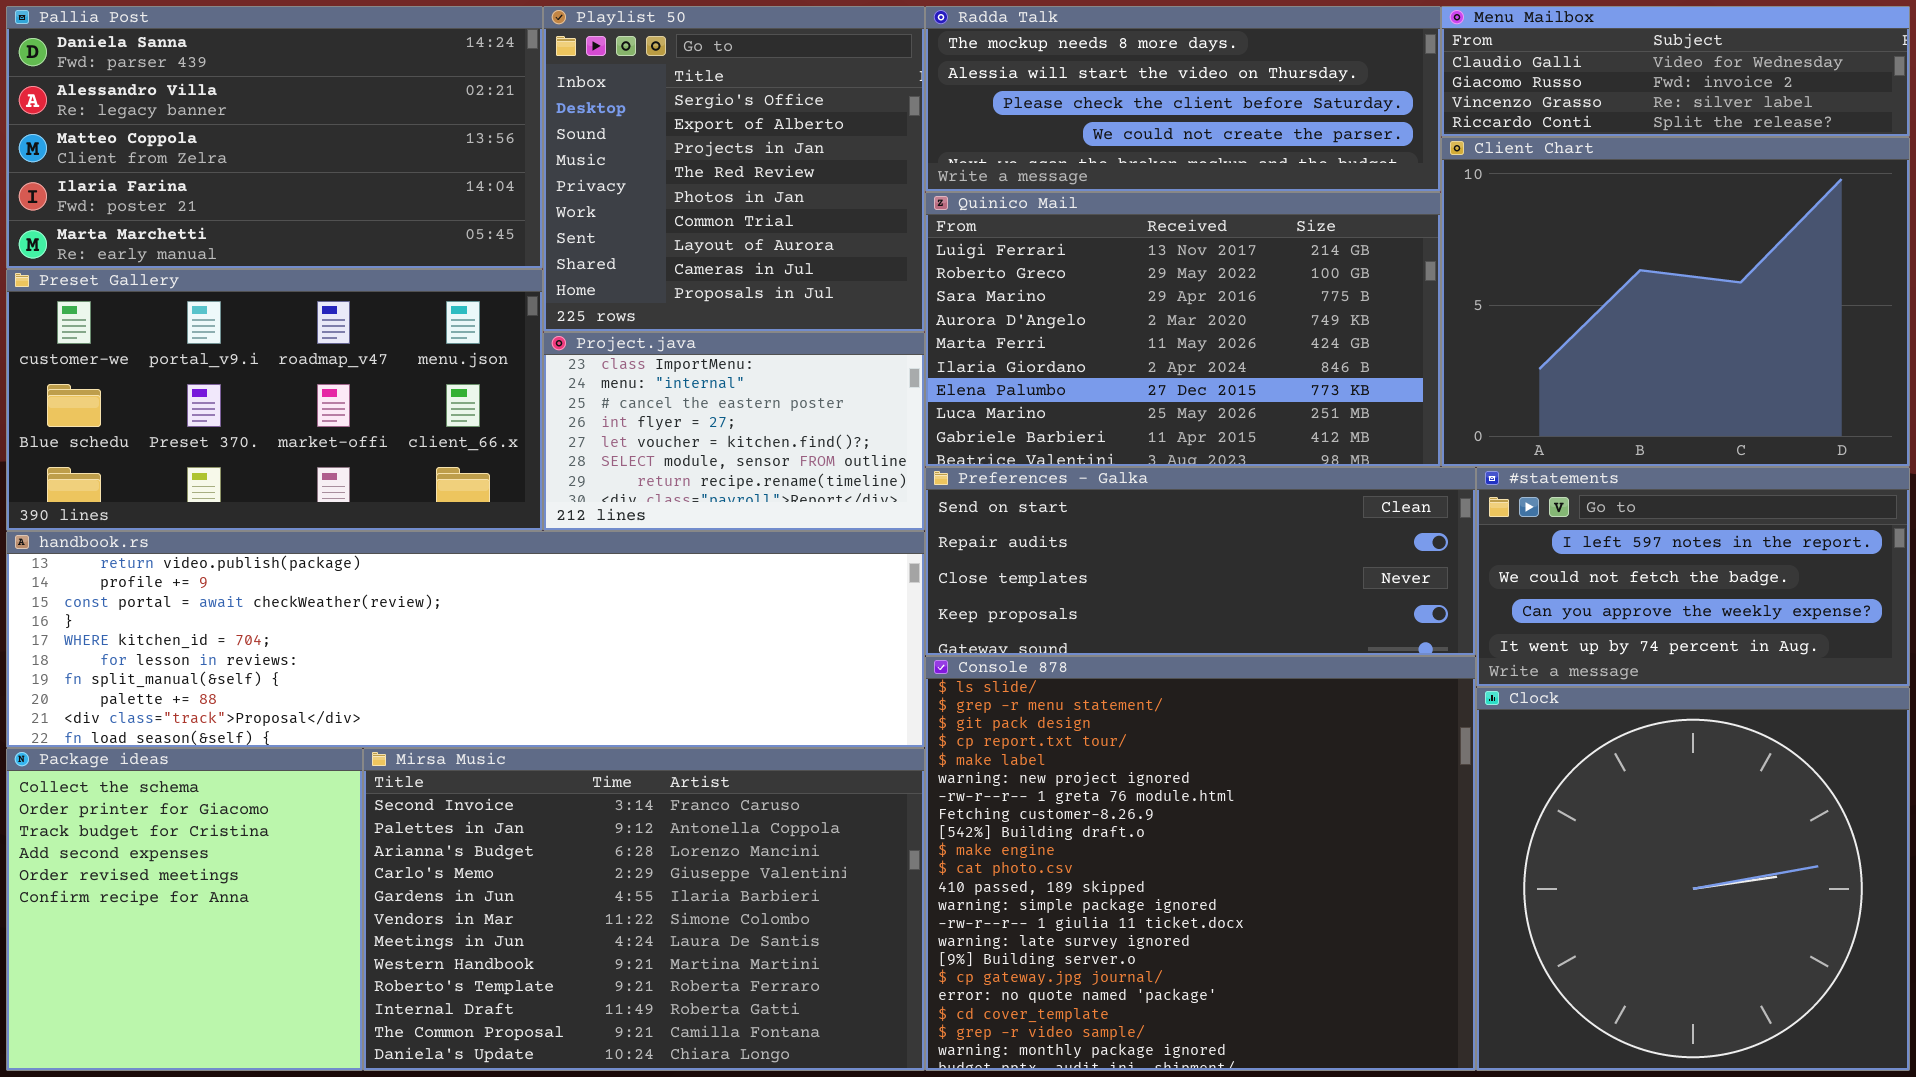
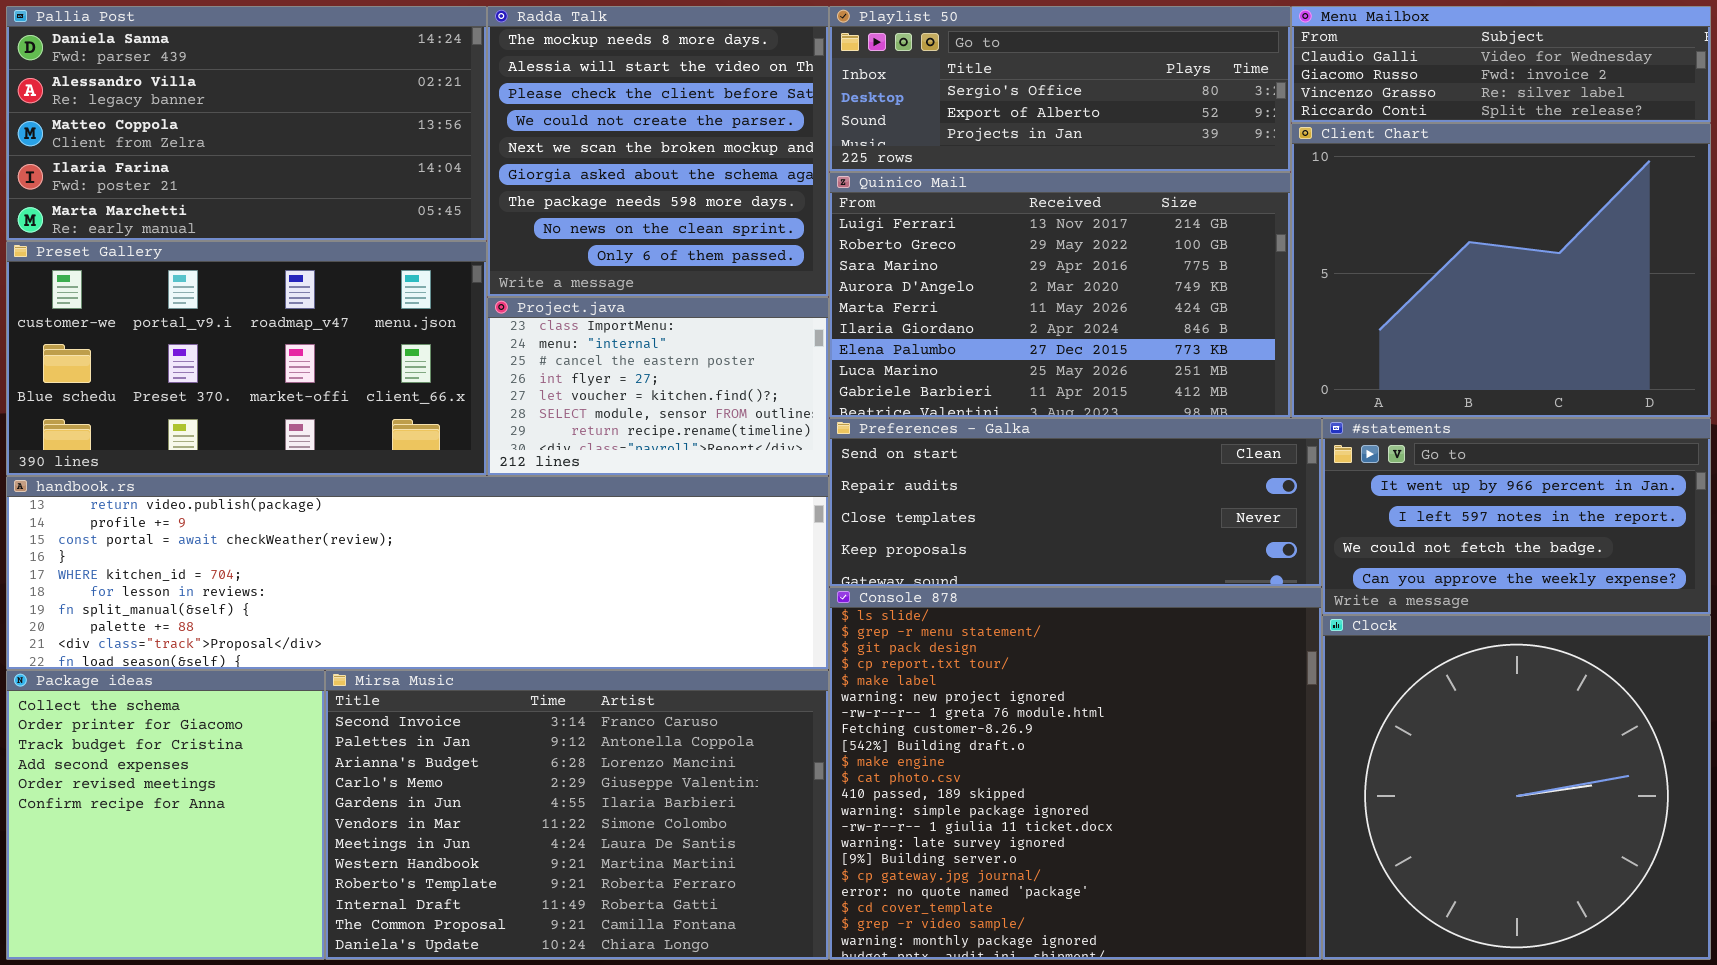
Playlist 50: [543,6,925,332] -> [829,6,1291,172], moved, resized
Radda Talk: [925,6,1441,192] -> [487,6,829,297], moved, resized
#statements: [1476,467,1910,687] -> [1322,418,1711,615], scrolled up 1 row

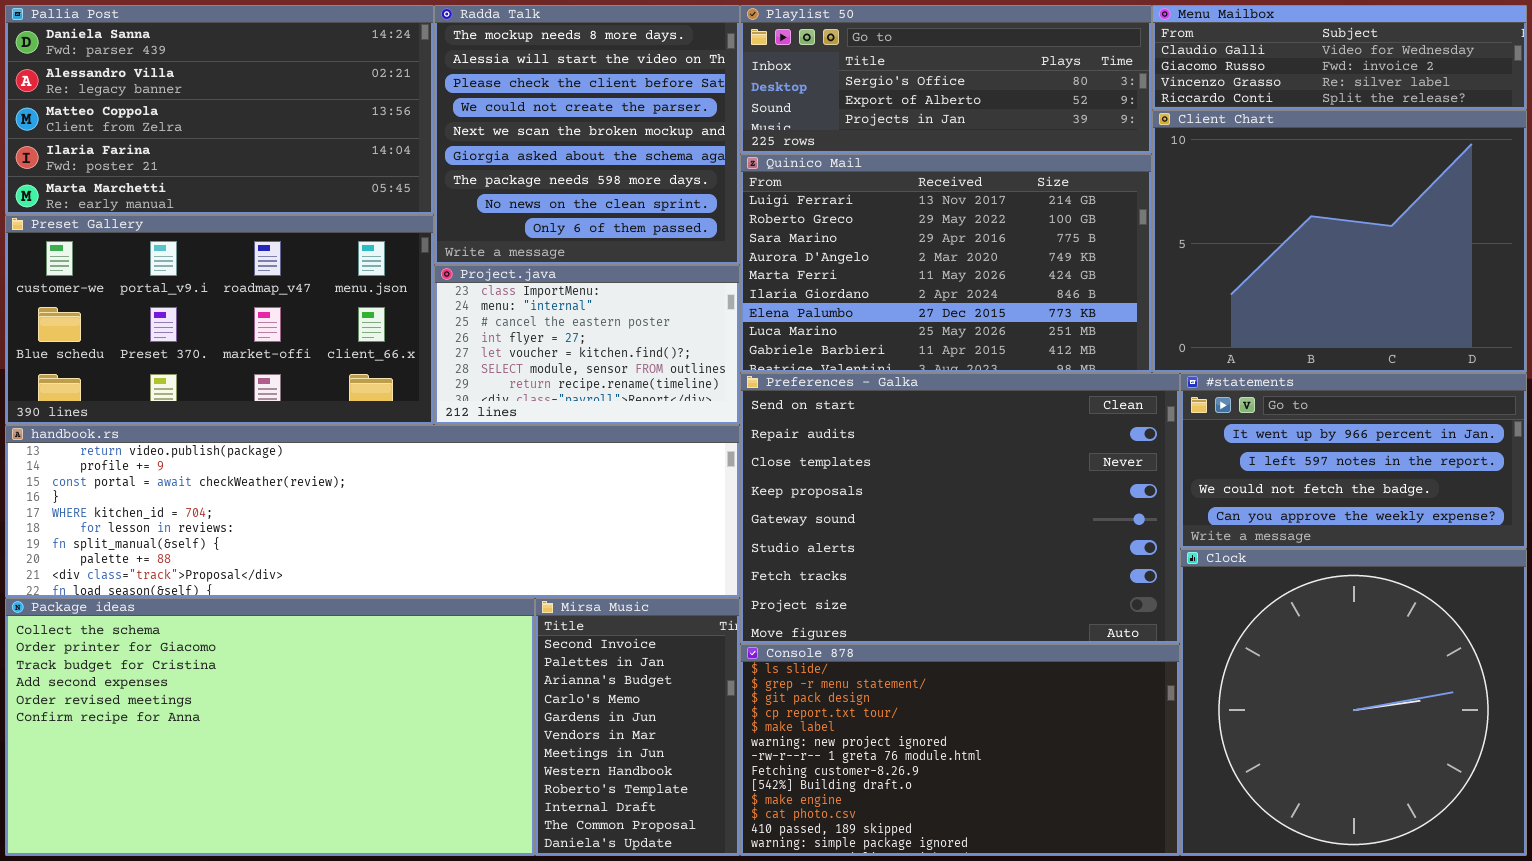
Preferences - Galka: [829,418,1322,587] -> [740,373,1180,644], resized
Console 878: [829,587,1322,960] -> [740,644,1180,856], resized
Package ideas: [6,670,325,960] -> [5,598,535,856], resized
Mirsa Music: [325,670,829,960] -> [535,598,740,856], resized

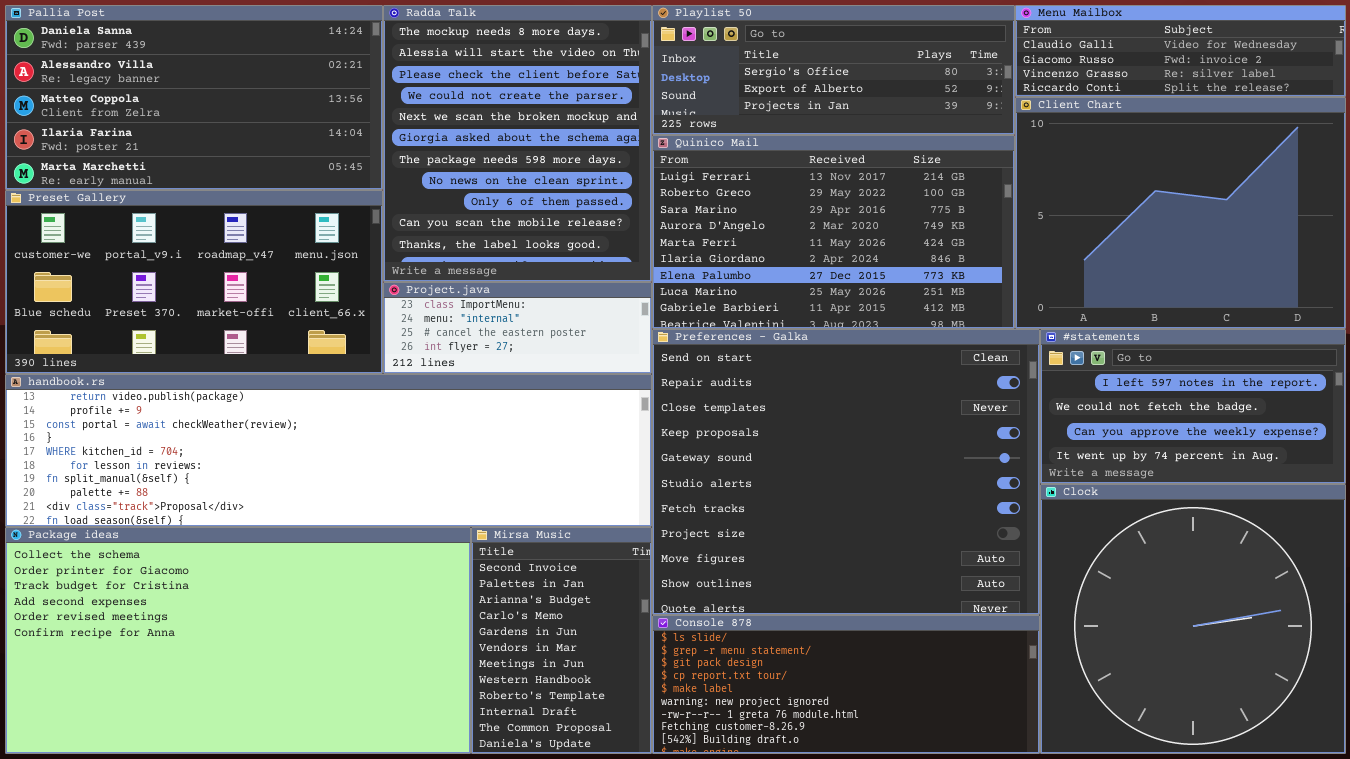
Radda Talk: [434,5,740,265] -> [383,5,652,282], resized
Project.java: [434,265,740,425] -> [383,282,652,374], resized
Preferences - Galka: [740,373,1180,644] -> [652,329,1040,615], resized
#statements: [1180,373,1527,549] -> [1040,329,1346,484], scrolled down 1 row
Console 878: [740,644,1180,856] -> [652,615,1040,754], resized

